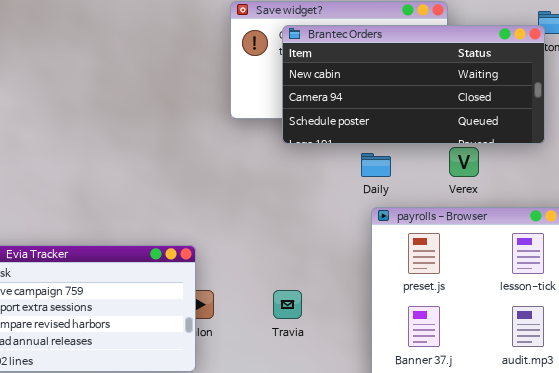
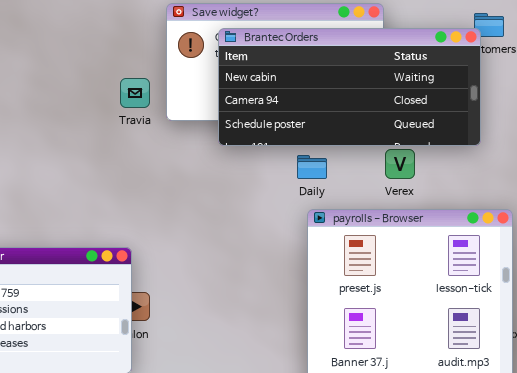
Travia: [273,290,302,319] -> [120,78,150,108], moved

